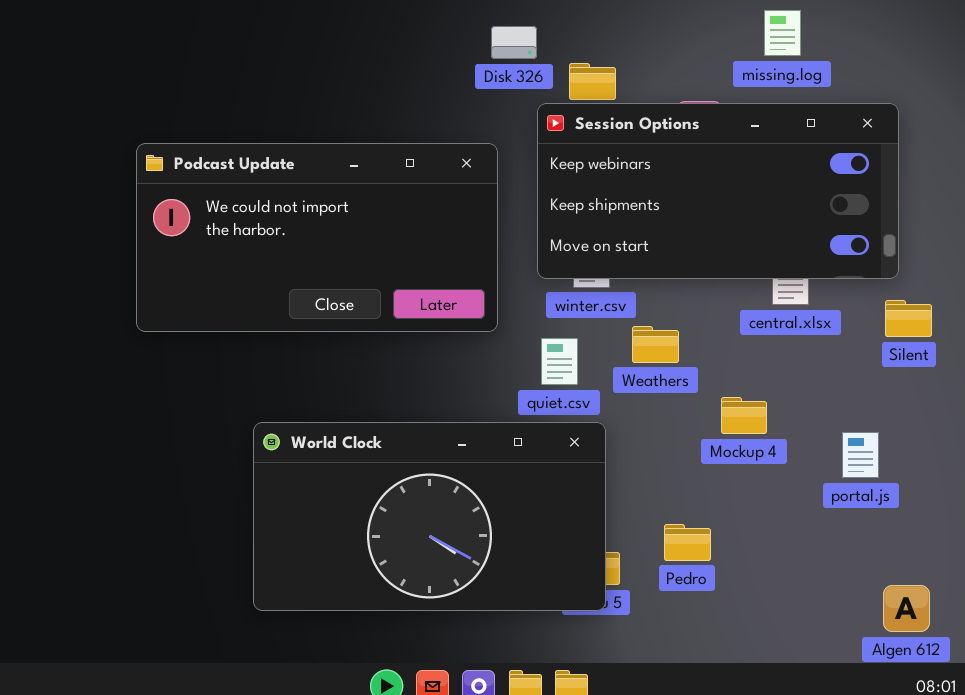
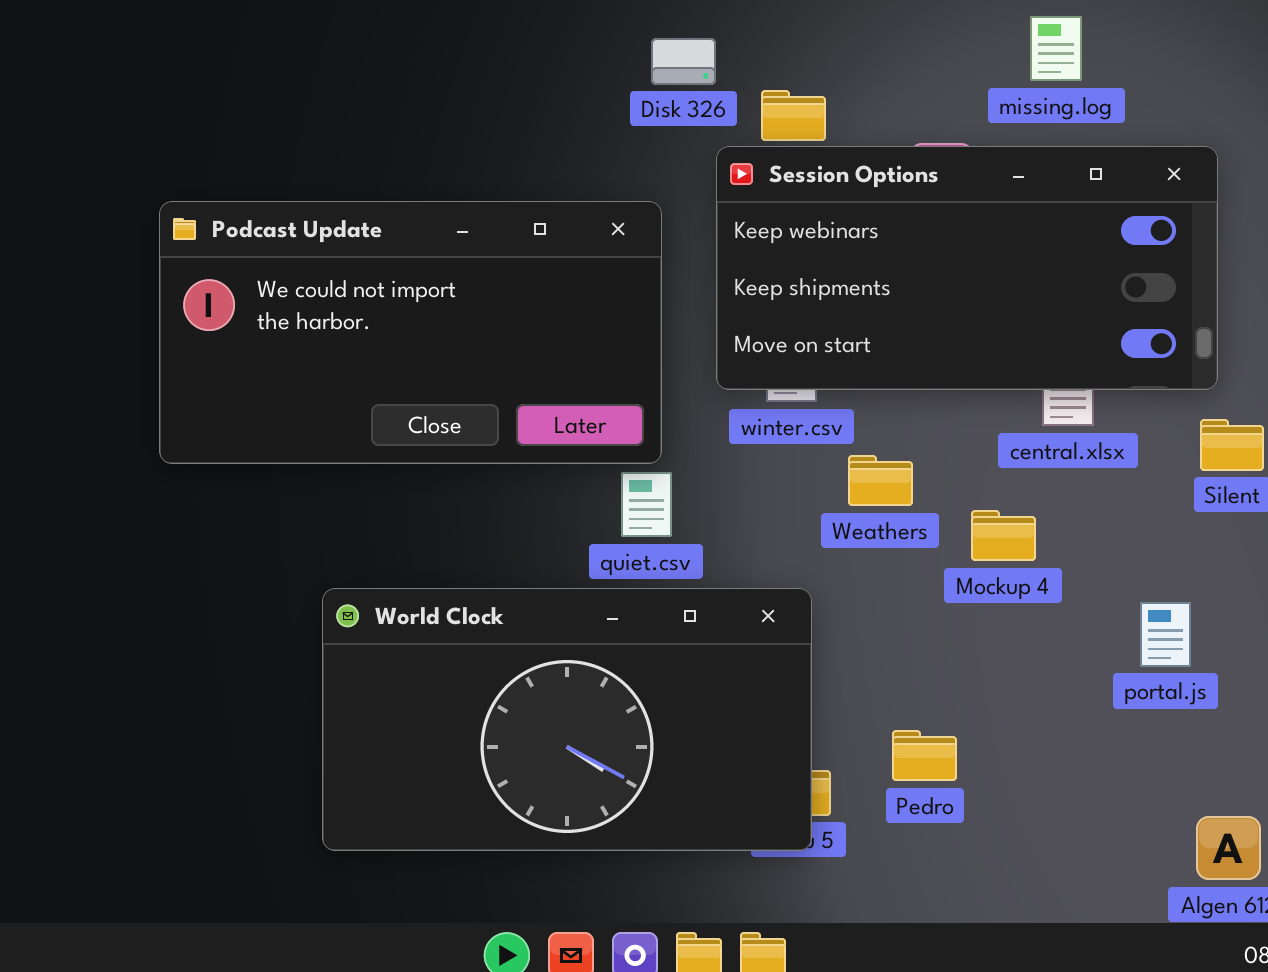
quiet.csv: [541,338,578,385] -> [621,472,672,537], moved
Mockup 4: [721,397,767,434] -> [971,510,1036,561], moved

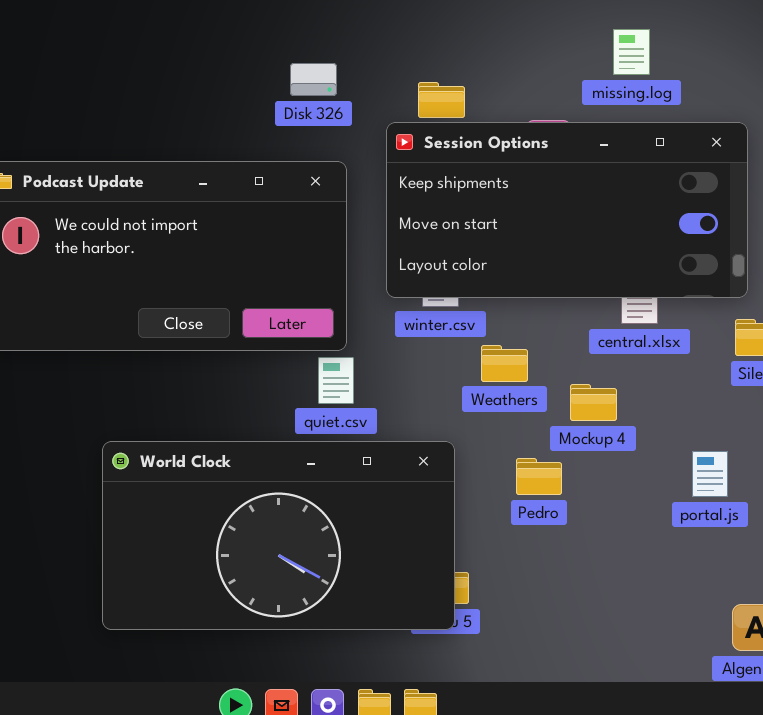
Disk 326: [651,38,716,85] -> [290,63,337,96], moved
Session Options: [716,146,1218,390] -> [386,122,748,298], scrolled down 1 row
Pedro: [892,730,957,781] -> [516,458,562,495], moved

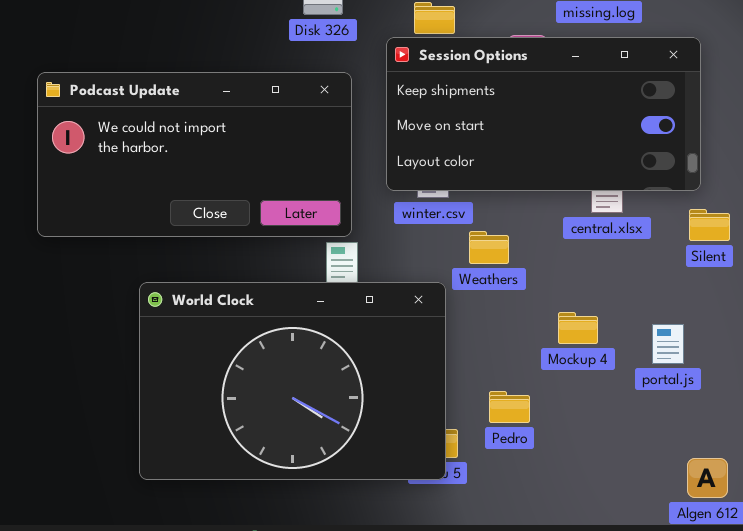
Mockup 4: [570,384,617,421] -> [558,312,598,344], moved
World Clock: [102,441,455,630] -> [139,282,446,480], resized
Pedro: [516,458,562,495] -> [489,391,530,423], moved

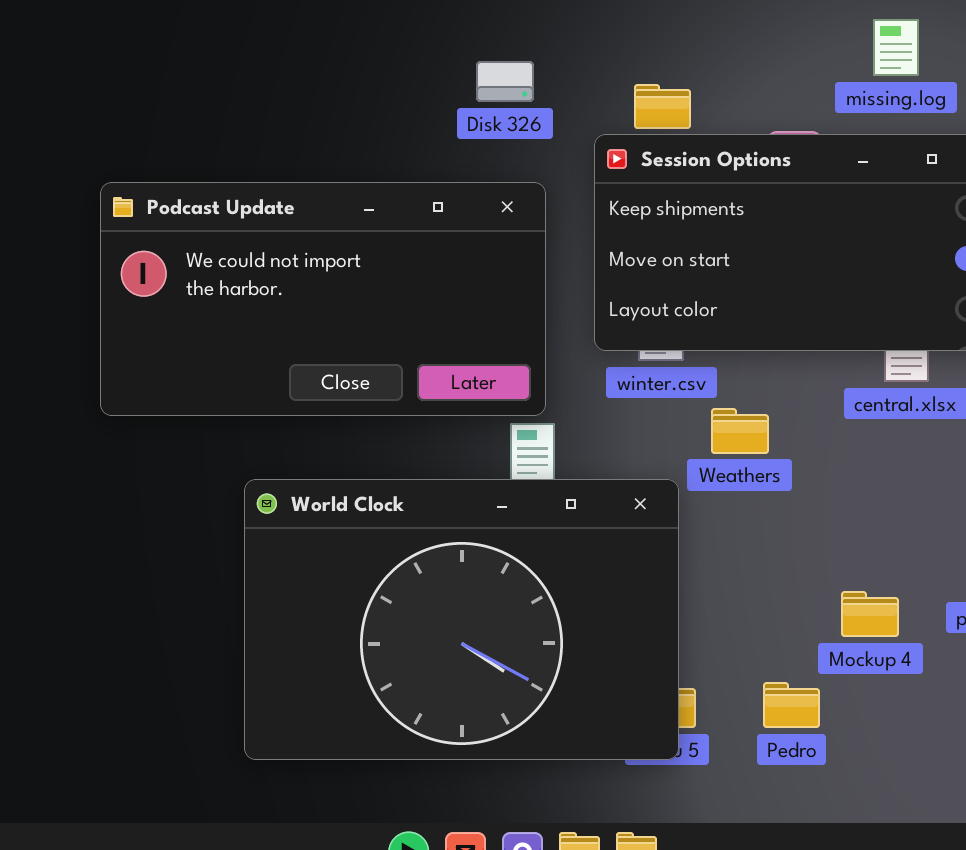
Mockup 4: [558,312,598,344] -> [841,591,899,637], moved
Pedro: [489,391,530,423] -> [763,682,820,728], moved

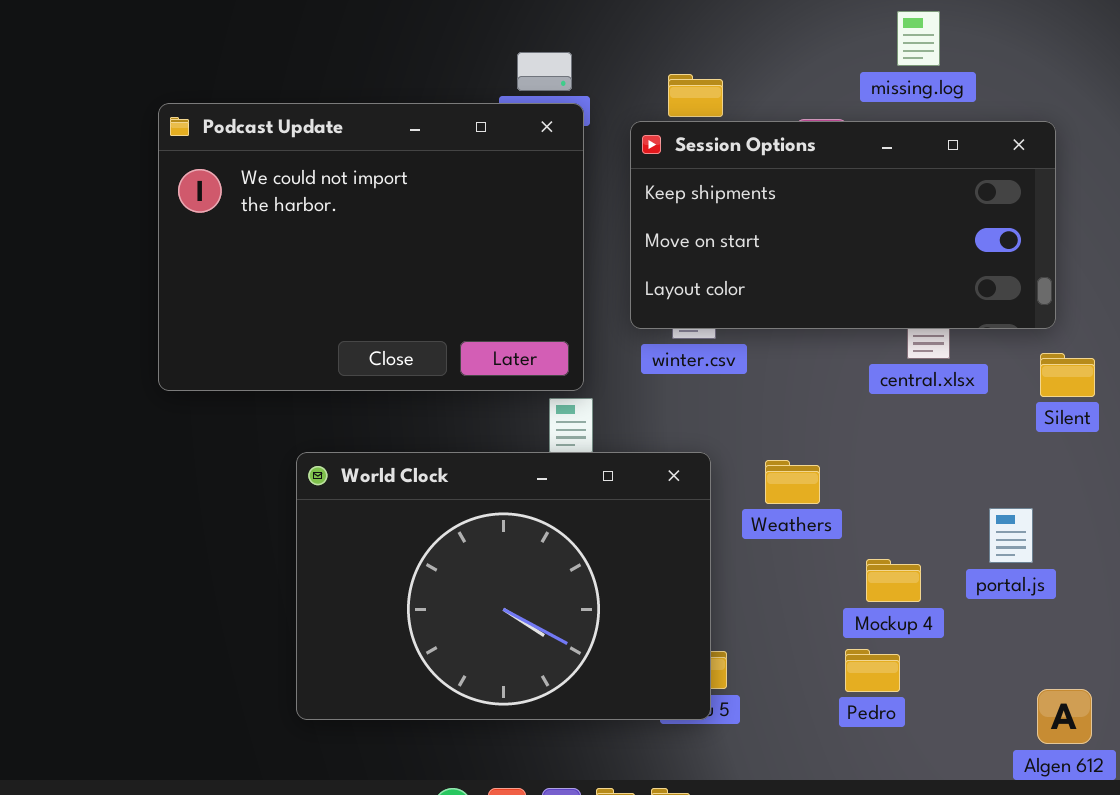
Podcast Update: [100,182,546,416] -> [158,103,584,391], resized
Weathers: [711,408,769,454] -> [765,460,820,504], moved
Pedro: [763,682,820,728] -> [845,649,900,692], moved

